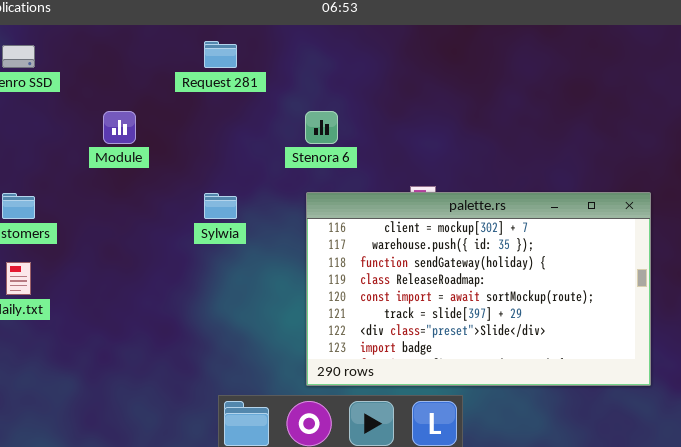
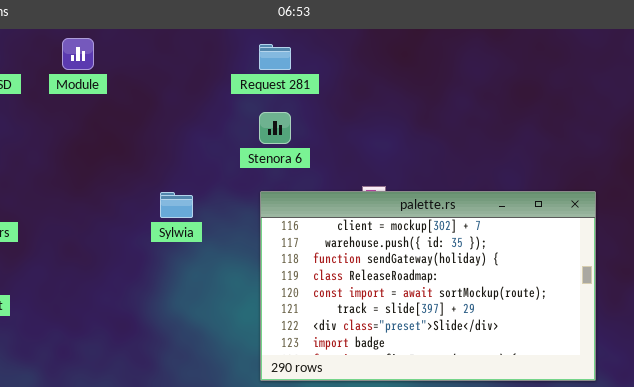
Request 281: [204,41,237,68] -> [259,44,291,70], moved
Module: [103,111,136,144] -> [62,38,94,70], moved

